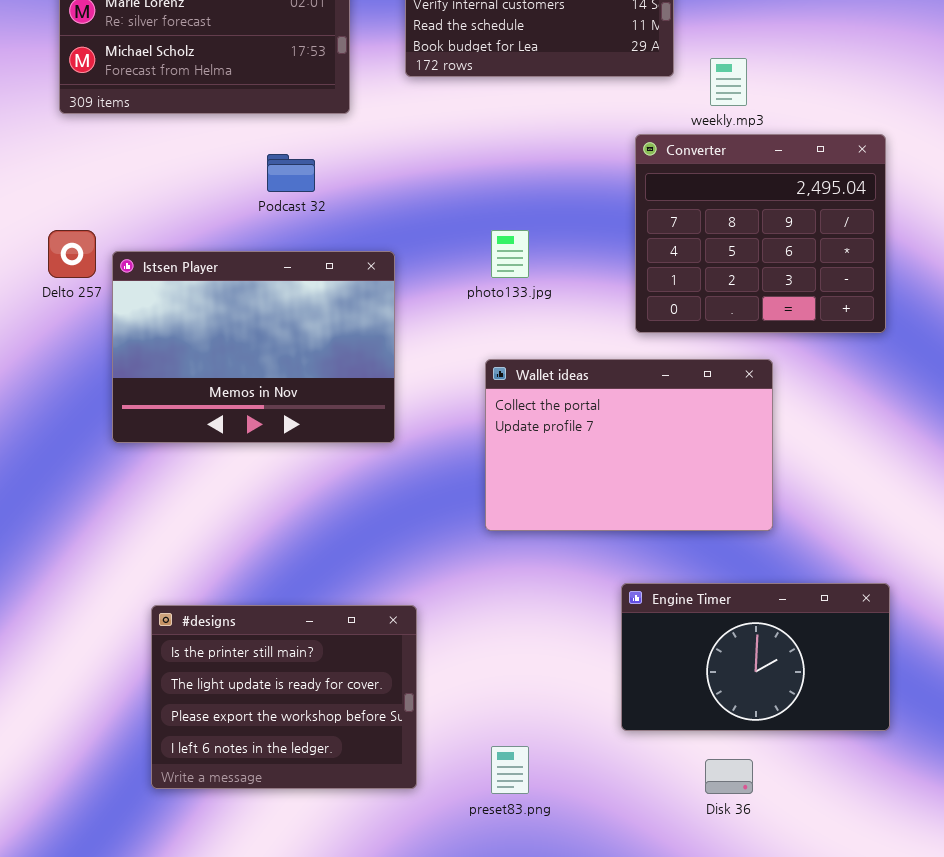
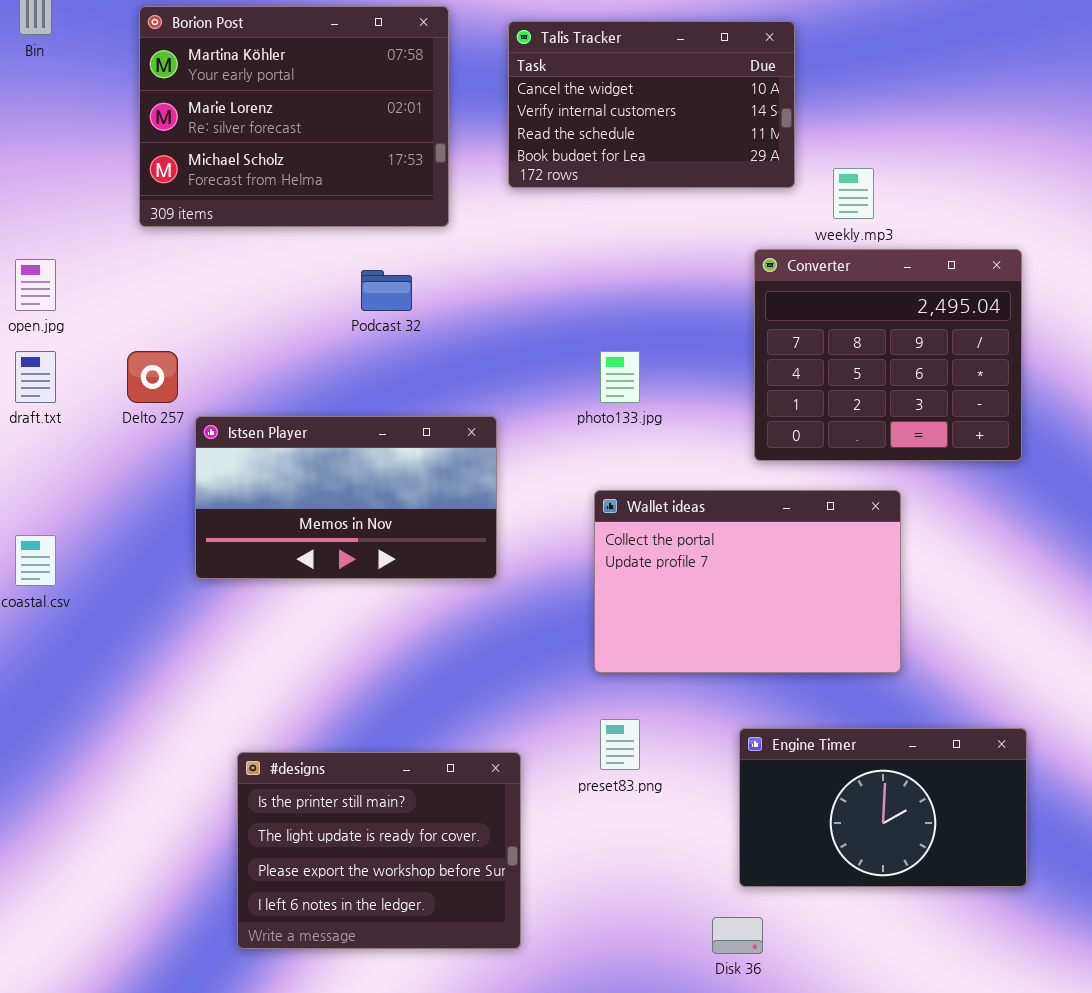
Istsen Player: [112,251,395,443] -> [195,416,497,579], resized
preset83.png: [491,746,529,794] -> [600,719,640,770], moved
Disk 36: [705,759,753,794] -> [712,917,763,954], moved

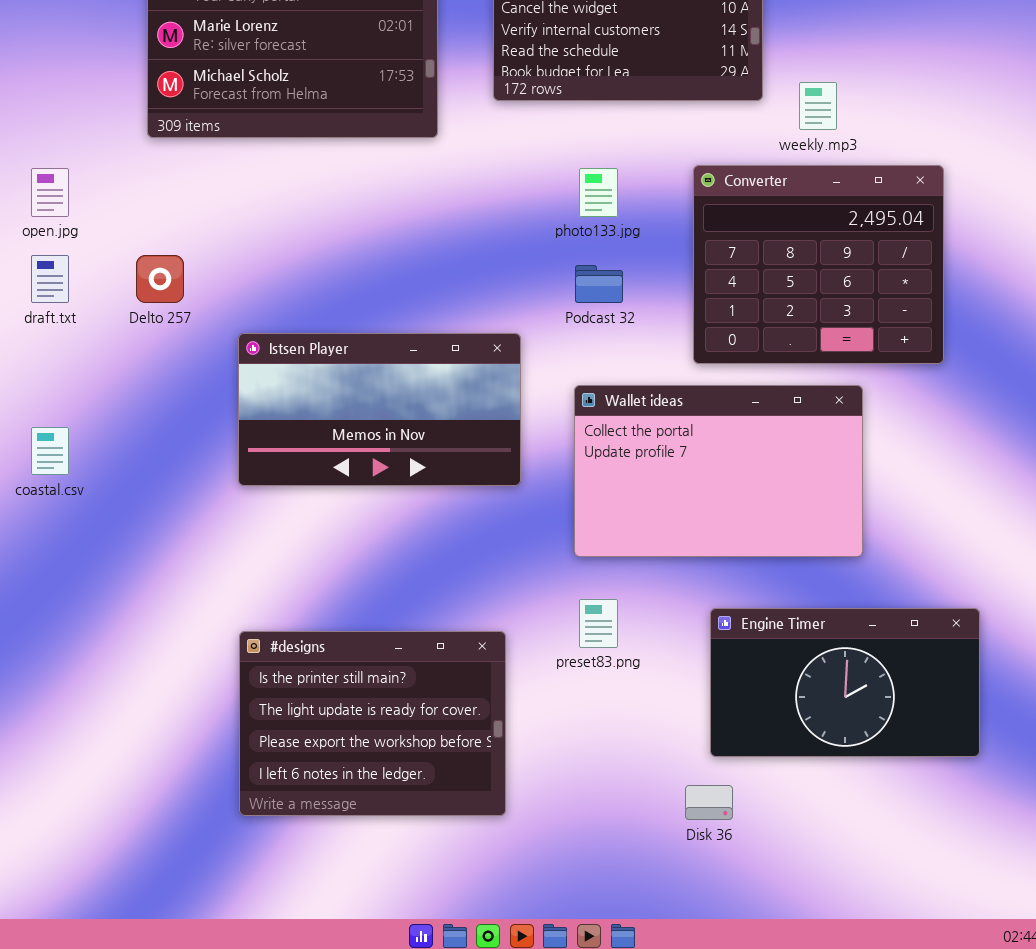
Converter: [754,249,1022,461] -> [693,165,944,364], moved
Podcast 32: [361,270,412,311] -> [575,265,623,303], moved
photo133.jpg: [600,351,640,403] -> [579,168,618,217], moved
Istsen Player: [195,416,497,579] -> [238,333,521,486], moved

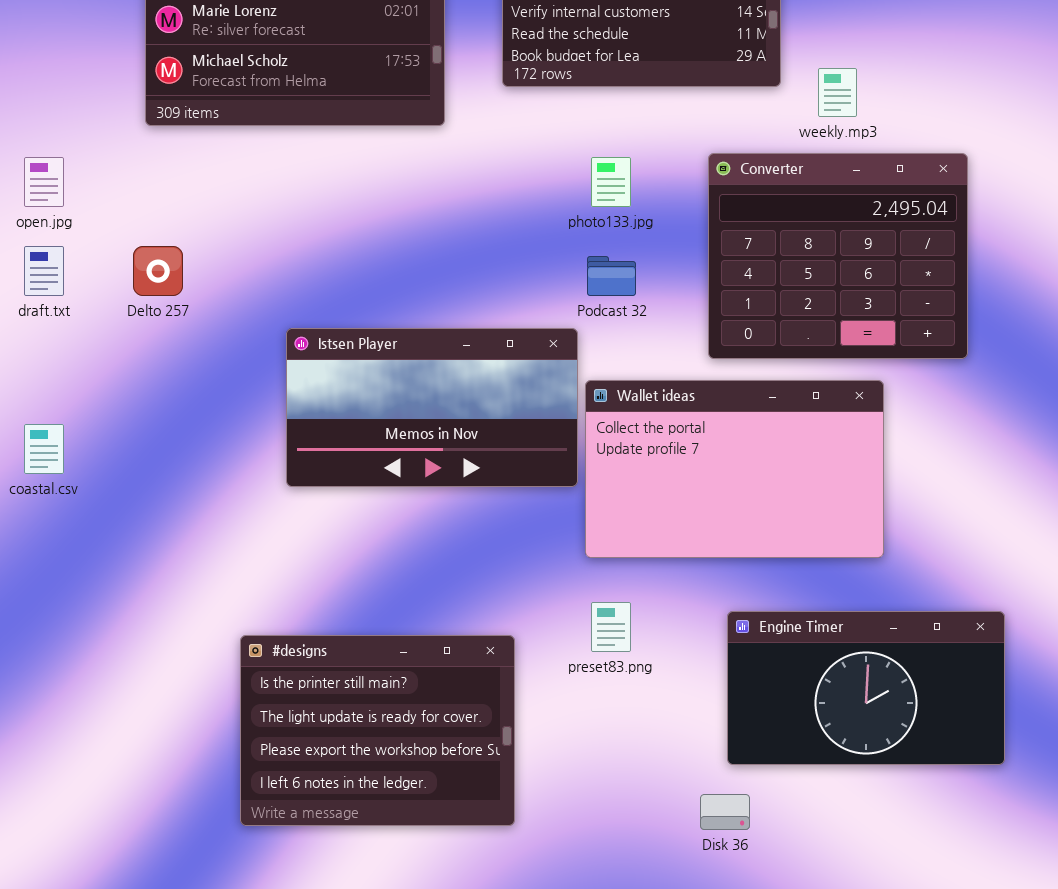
Istsen Player: [238,333,521,486] -> [286,328,578,487], moved

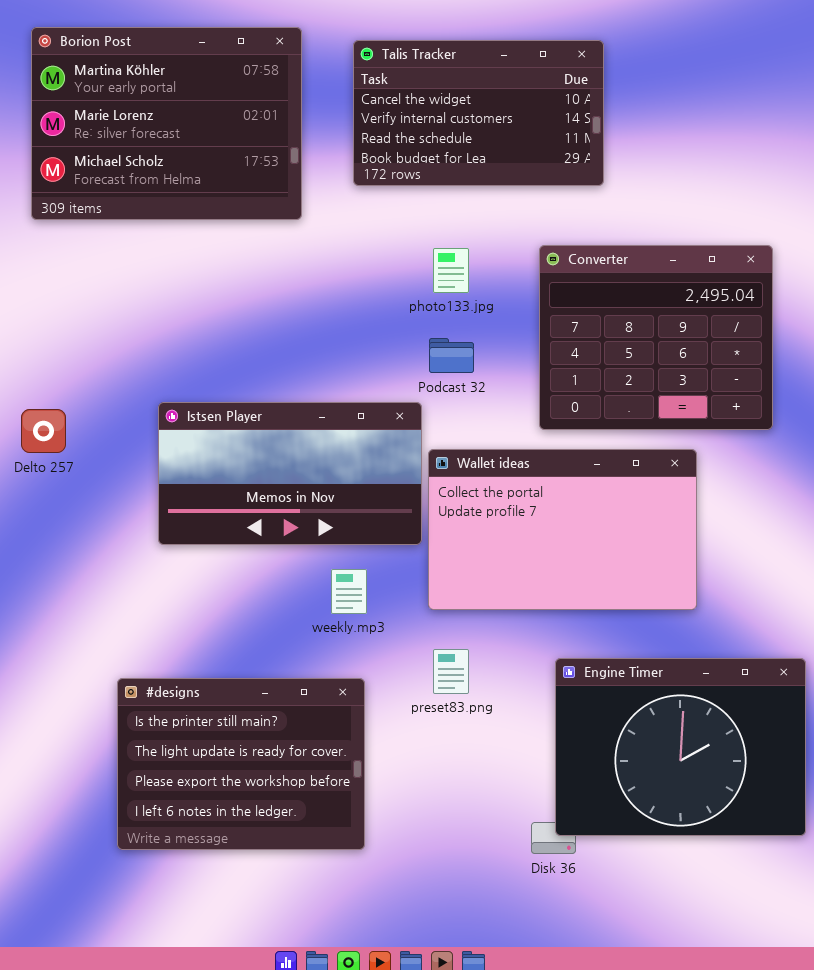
weekly.mp3: [818,68,857,117] -> [331,569,367,614], moved
Delto 257: [133,246,183,296] -> [21,409,66,453], moved
Engine Timer: [727,611,1005,765] -> [555,658,806,836], resized

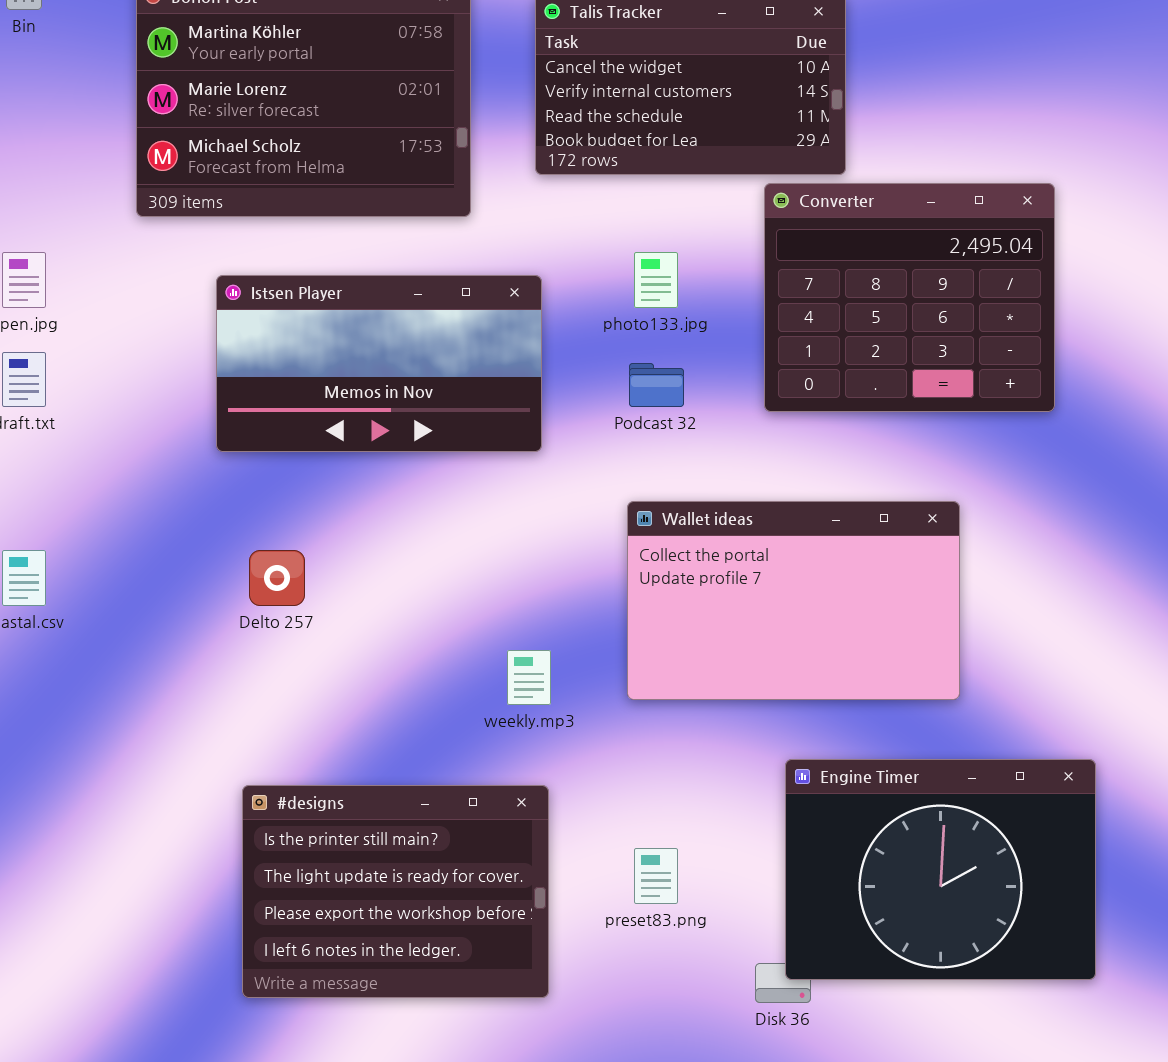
Converter: [539,245,773,430] -> [764,183,1055,412], moved
Istsen Player: [158,402,422,545] -> [216,275,542,452], moved
Delto 257: [21,409,66,453] -> [249,550,305,606], moved
preset83.png: [433,649,469,694] -> [634,848,678,904], moved

